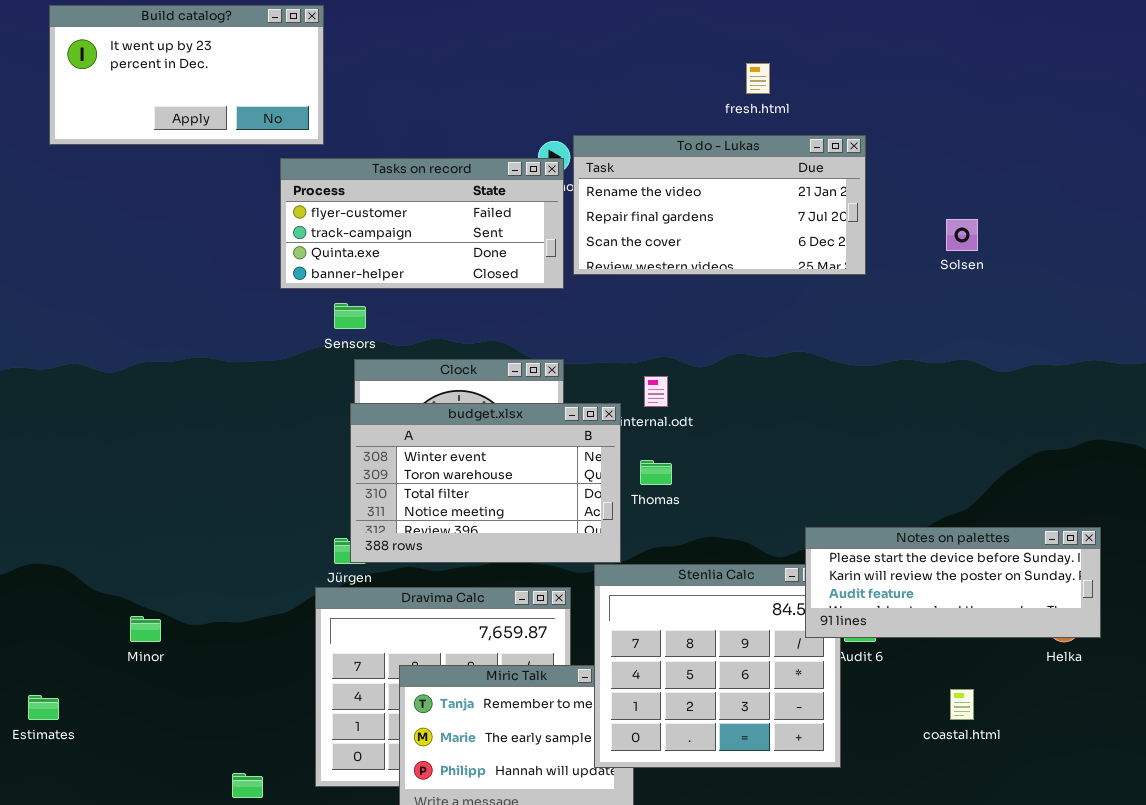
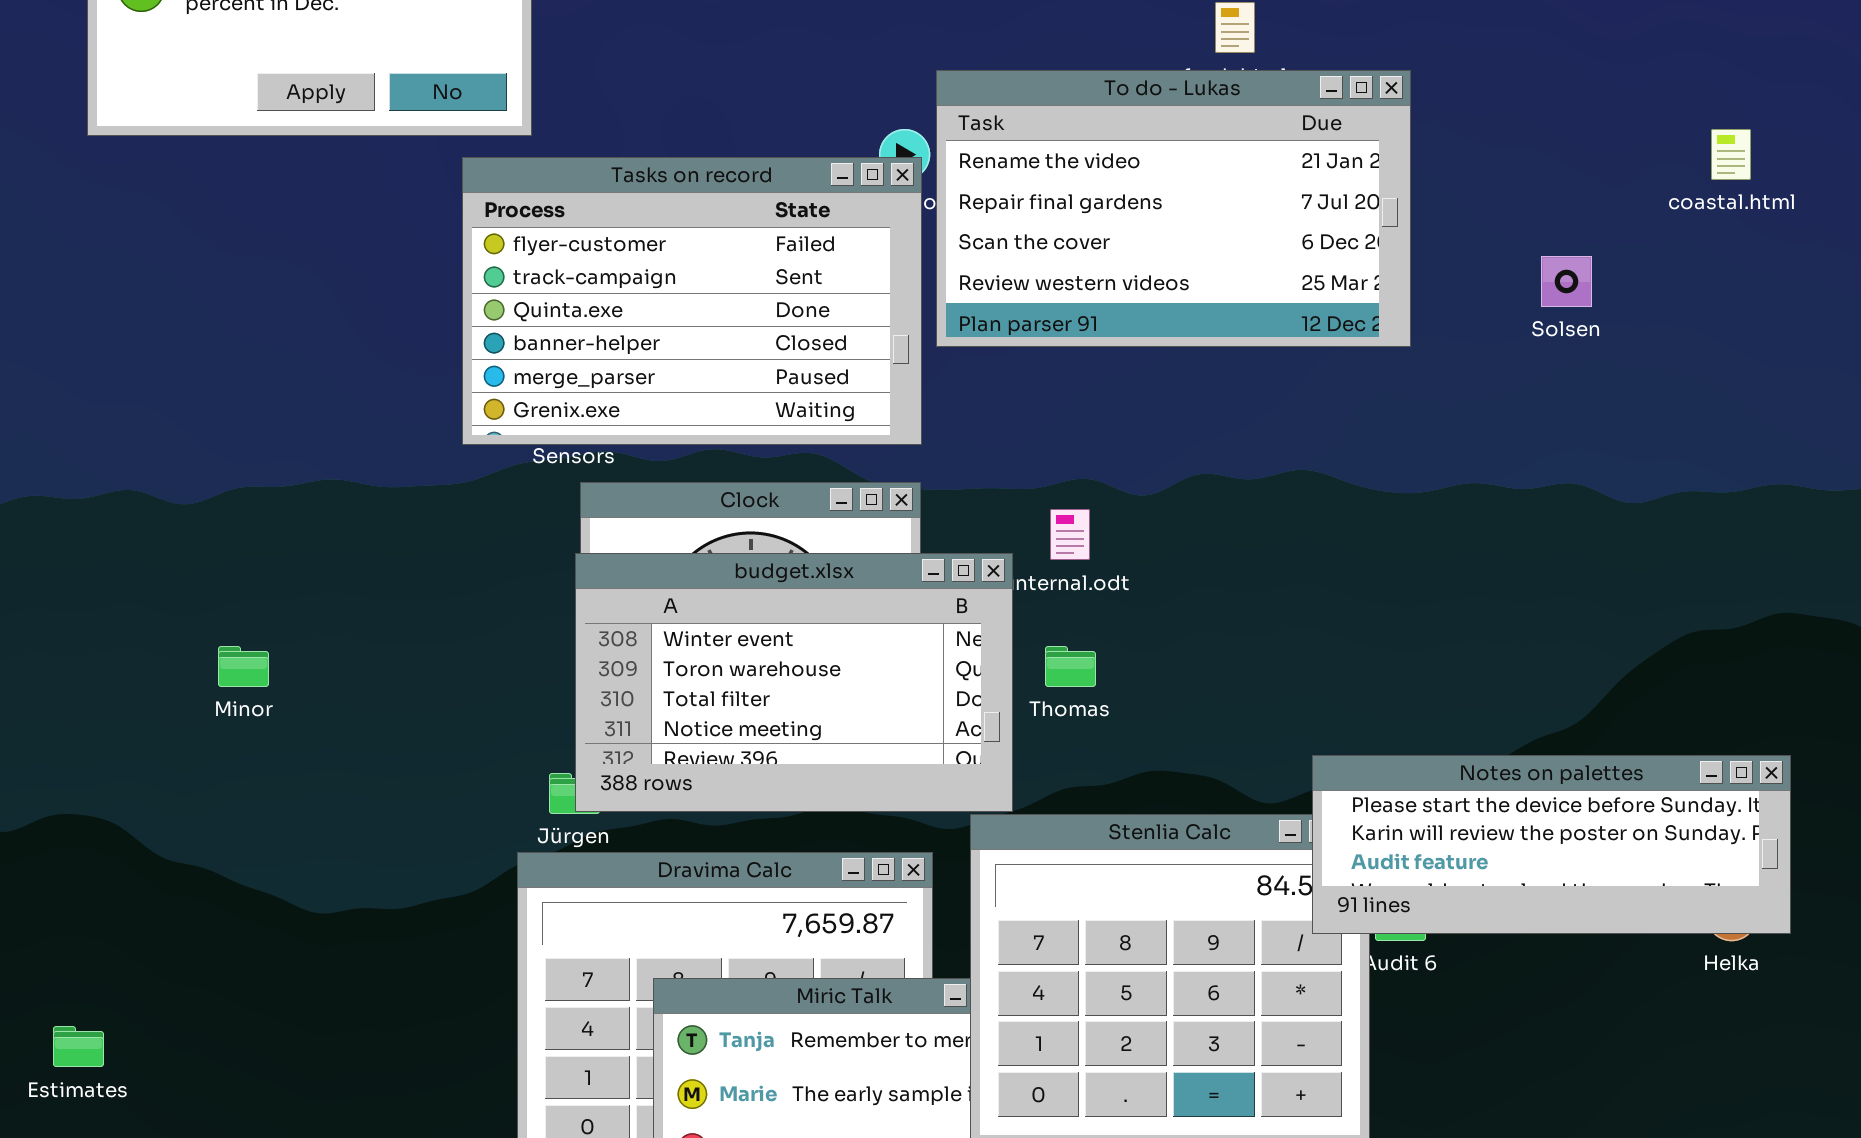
To do - Lukas: [573,135,866,275] -> [936,70,1411,347], resized
Tasks on record: [280,158,564,289] -> [462,157,922,445], resized
Minor: [130,616,161,642] -> [218,646,269,687], moved
coastal.html: [950,689,974,720] -> [1711,129,1751,180], moved

